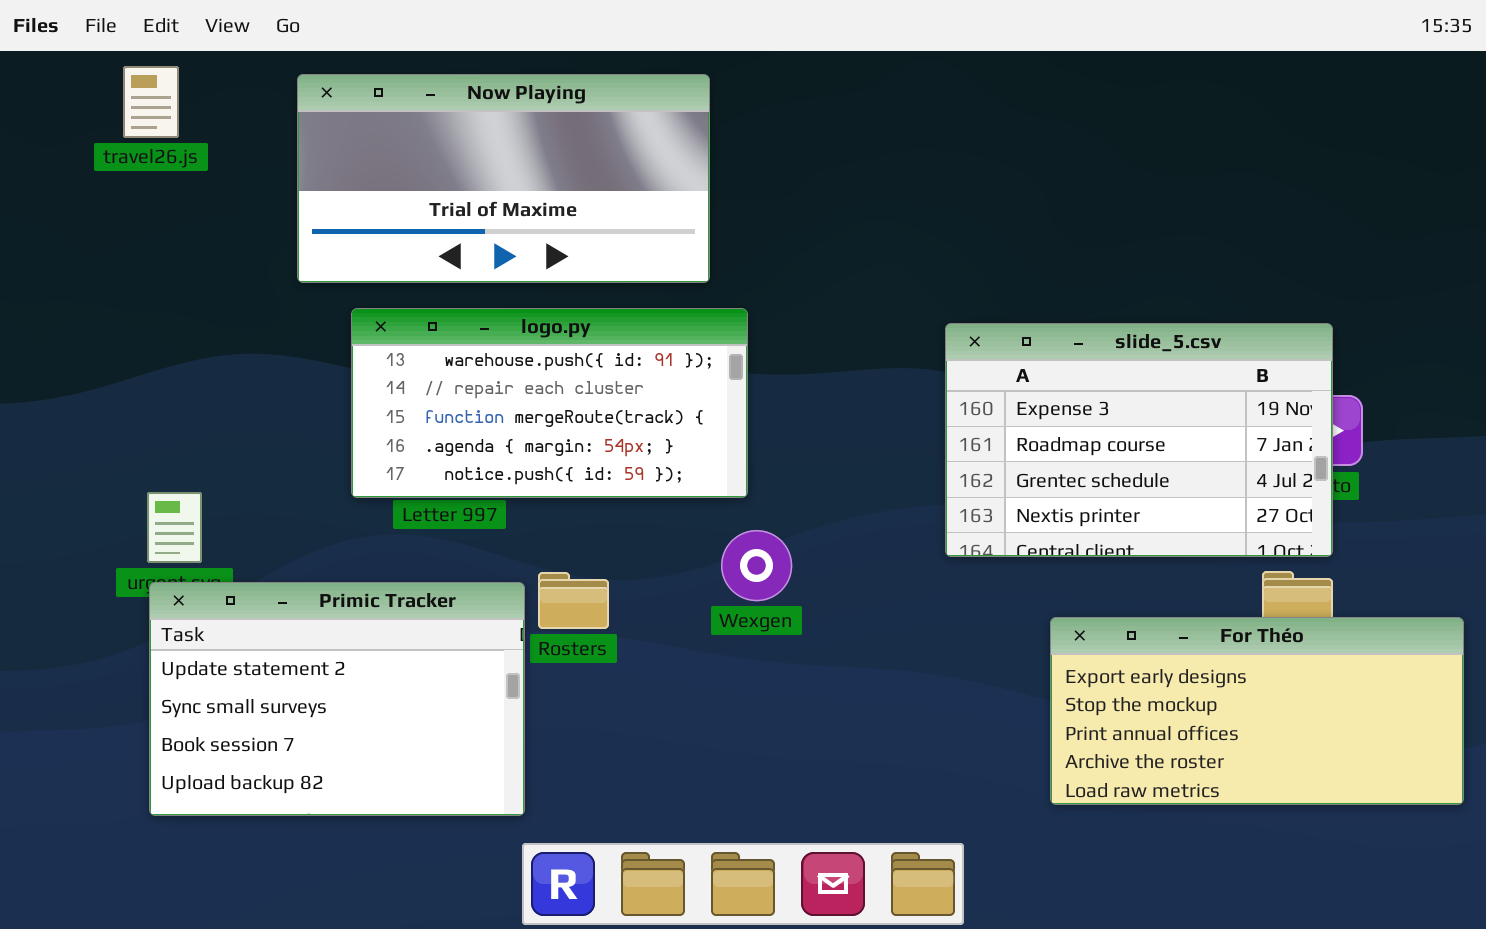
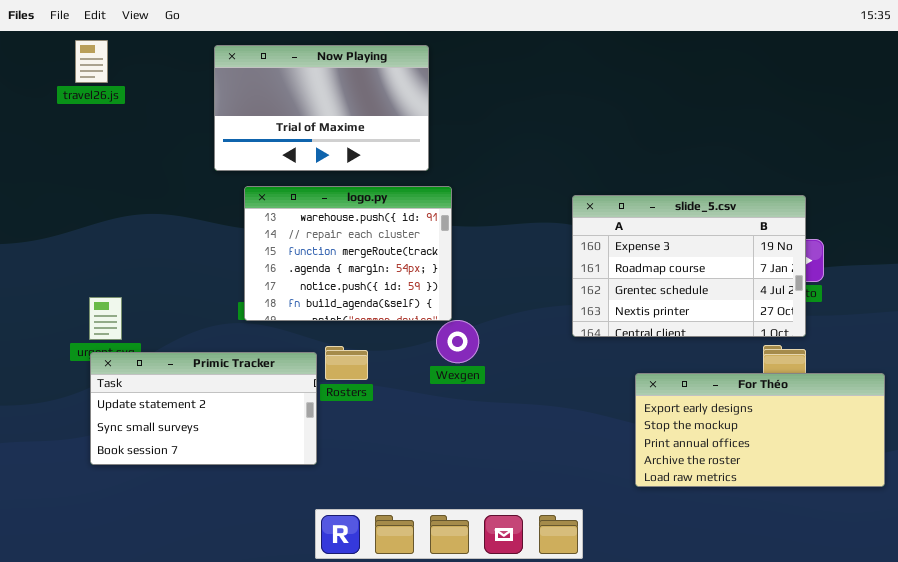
Now Playing: [297,74,710,283] -> [214,45,429,171], resized
logo.py: [351,308,748,498] -> [244,186,452,321], resized
Primic Tracker: [149,582,525,816] -> [90,352,317,465], resized

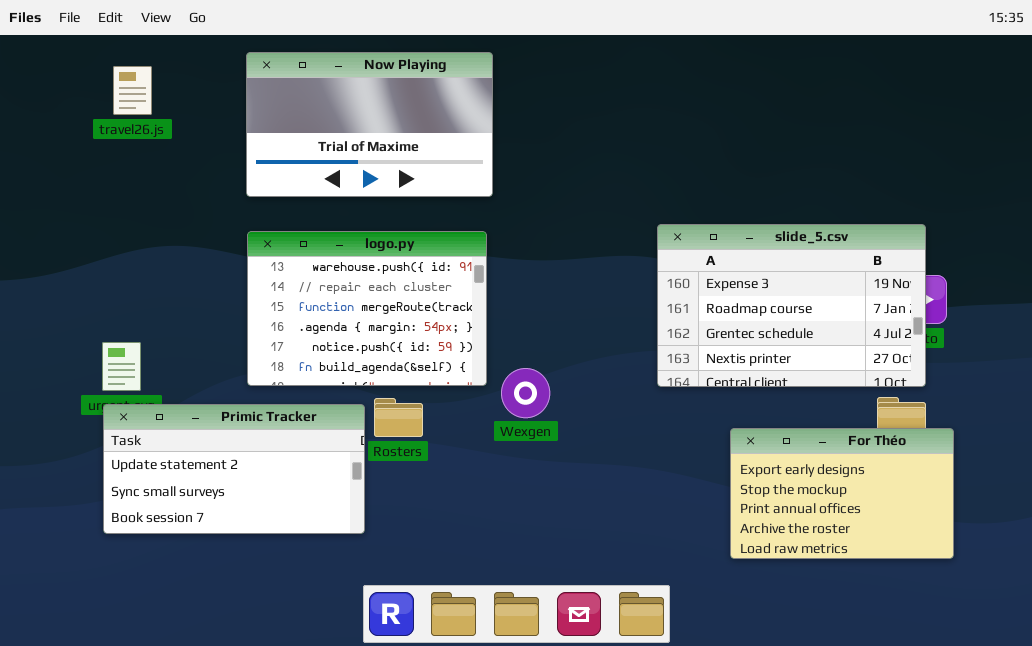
travel26.js: [75,40,108,83] -> [113,66,152,115], moved
logo.py: [244,186,452,321] -> [247,231,487,386], moved
For Théo: [635,373,885,487] -> [730,428,954,559], resized

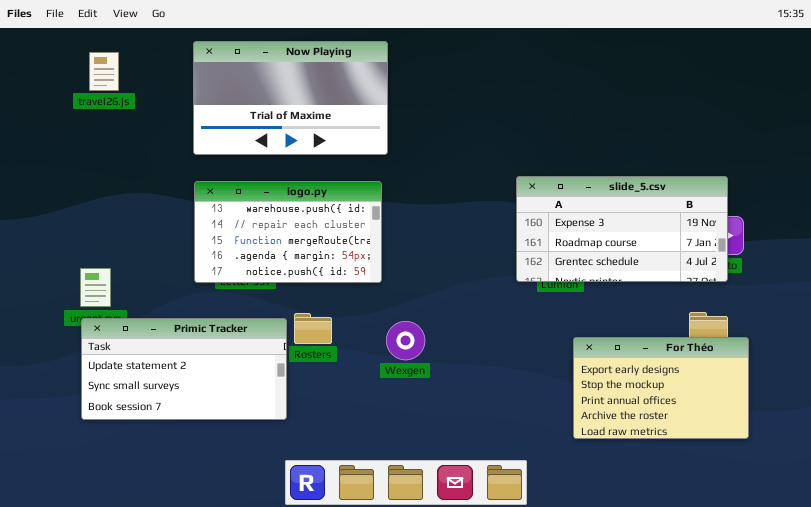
slide_5.csv: [657,224,926,387] -> [516,176,728,282], resized
logo.py: [247,231,487,386] -> [194,181,382,283], resized
Wexgen: [501,368,550,418] -> [386,321,425,360], moved

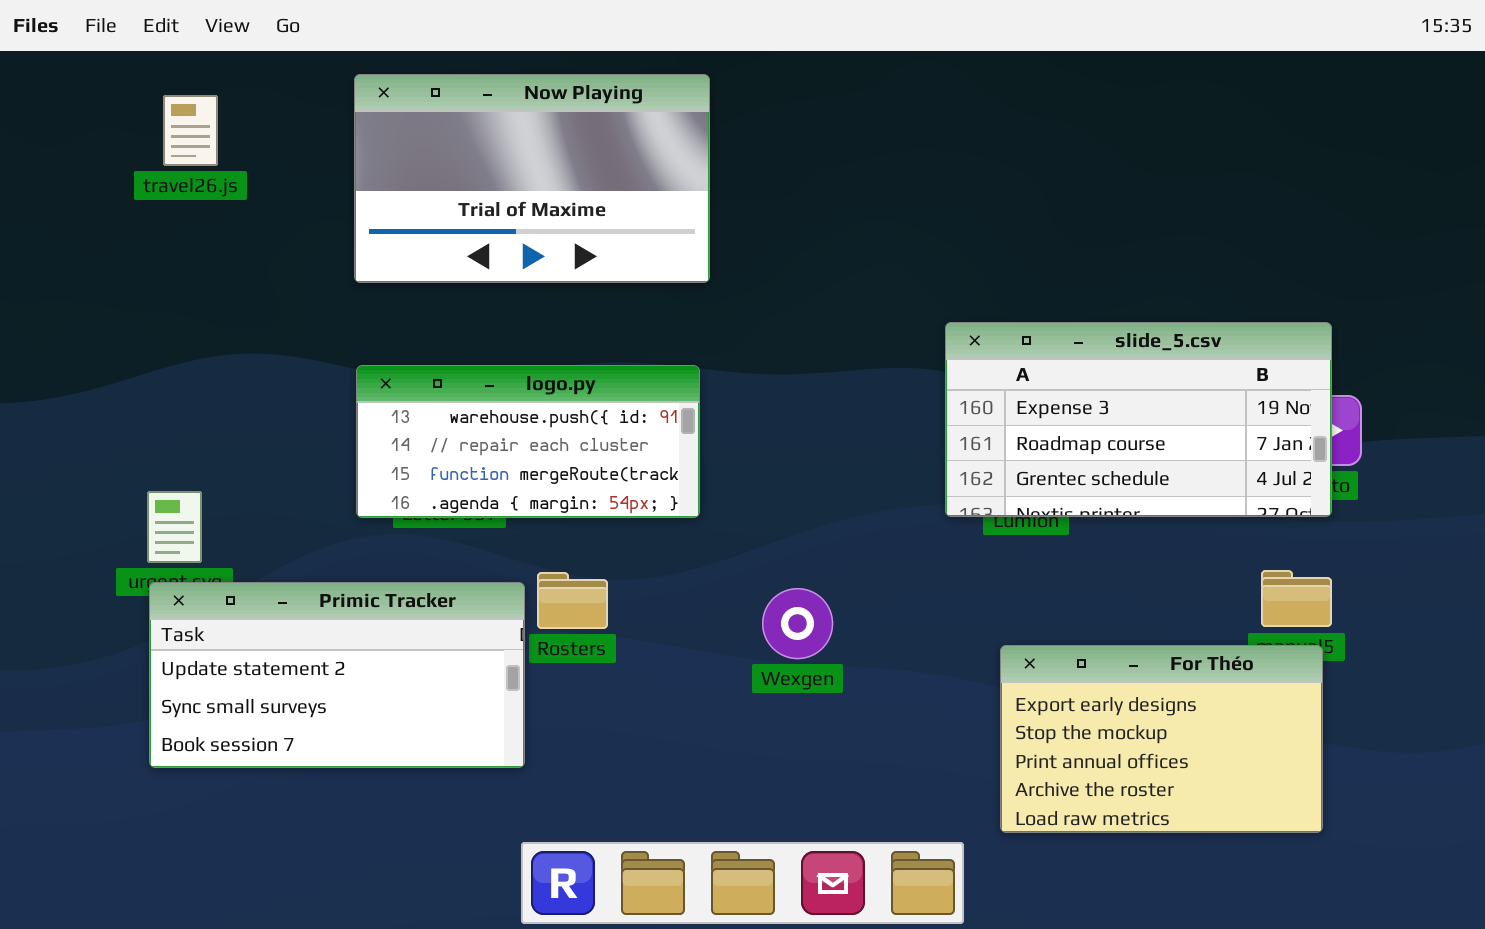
logo.py: [194,181,382,283] -> [356,365,700,518], resized
Wexgen: [386,321,425,360] -> [762,588,833,659], moved
For Théo: [573,337,749,439] -> [1000,645,1323,833], moved

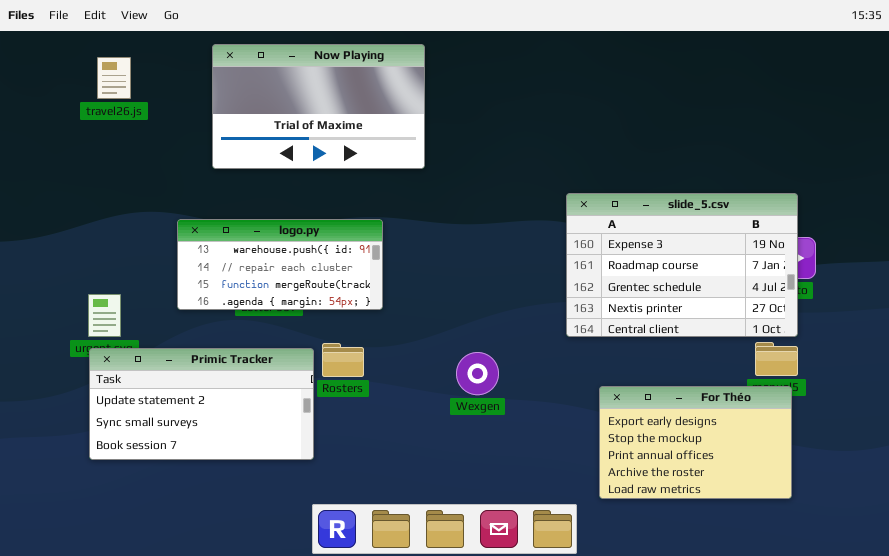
slide_5.csv: [945,322,1332,517] -> [566,193,798,337], resized
logo.py: [356,365,700,518] -> [177,219,383,310], moved

